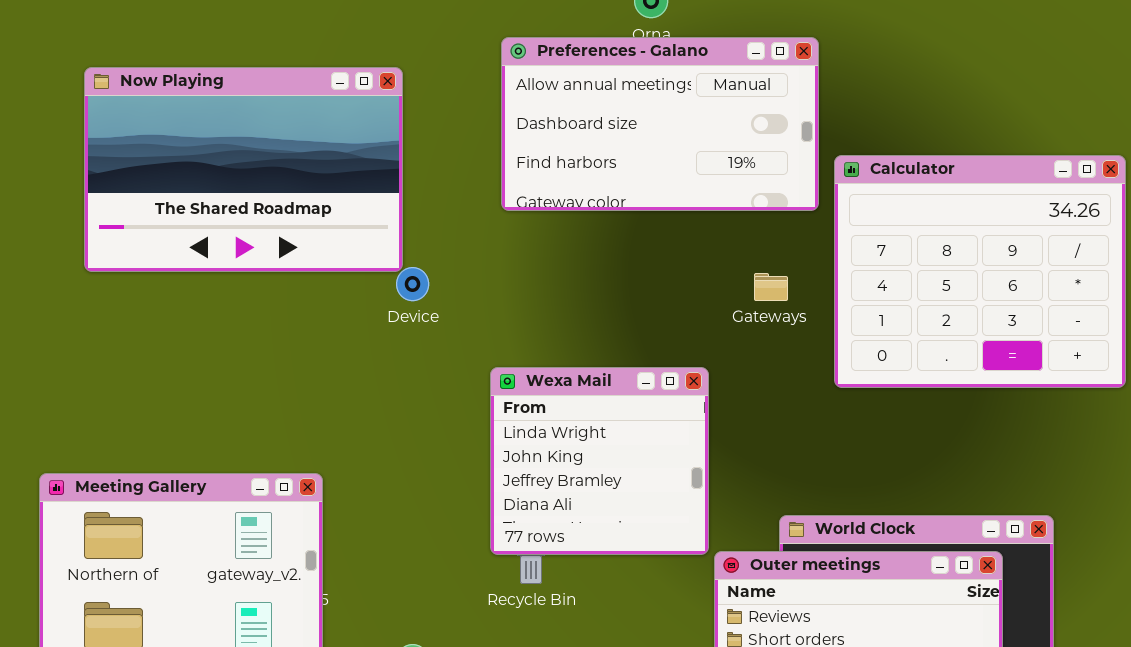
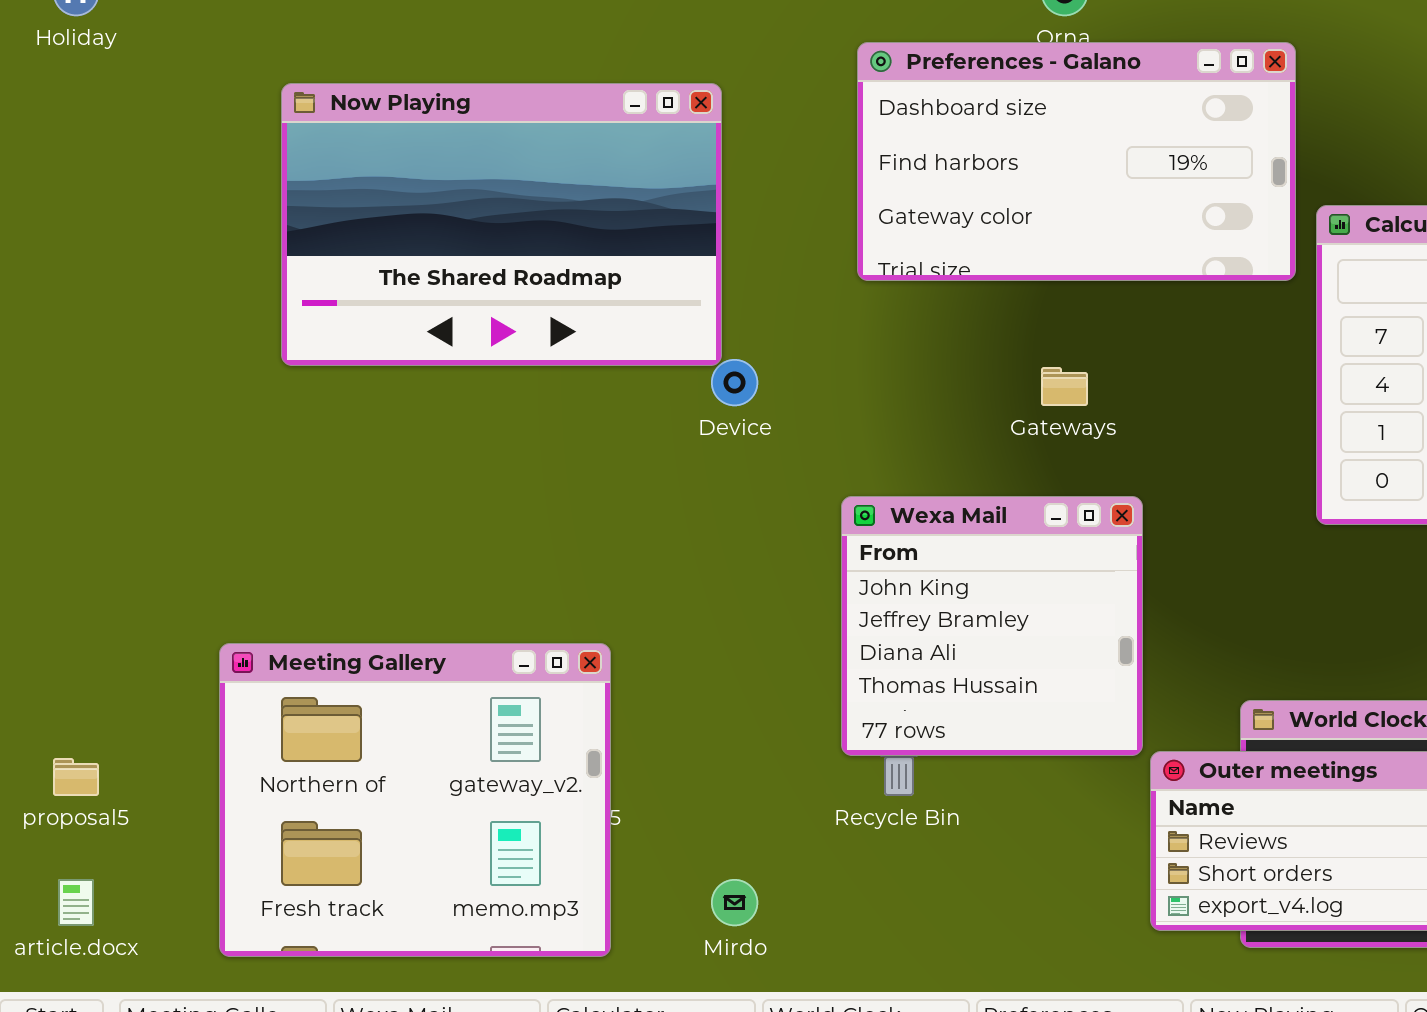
Preferences - Galano: [501,37,819,211] -> [857,42,1296,281], scrolled down 1 row
Gateways: [754,273,788,301] -> [1041,367,1088,406], moved
Wexa Mail: [490,367,709,555] -> [841,496,1143,756], scrolled down 1 row

